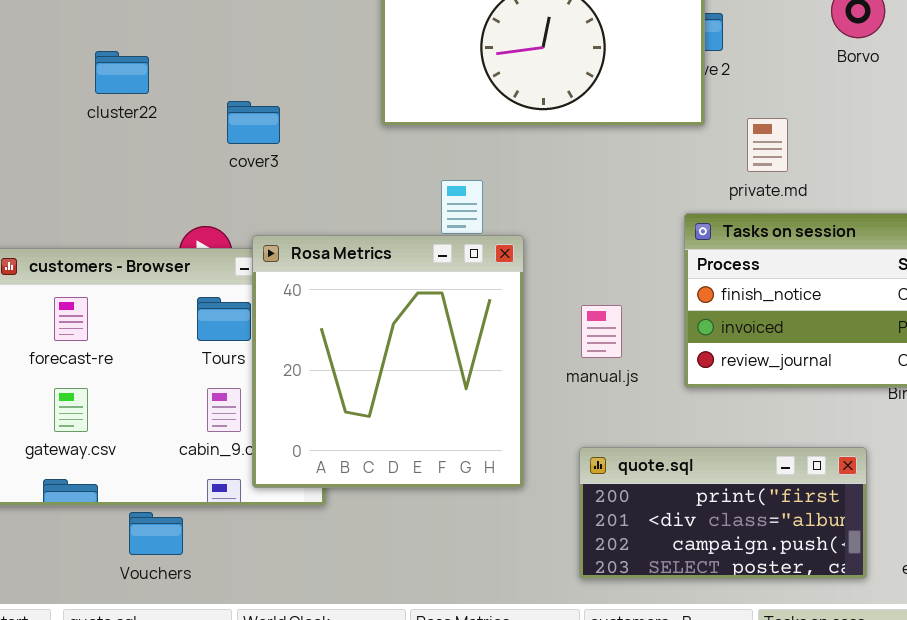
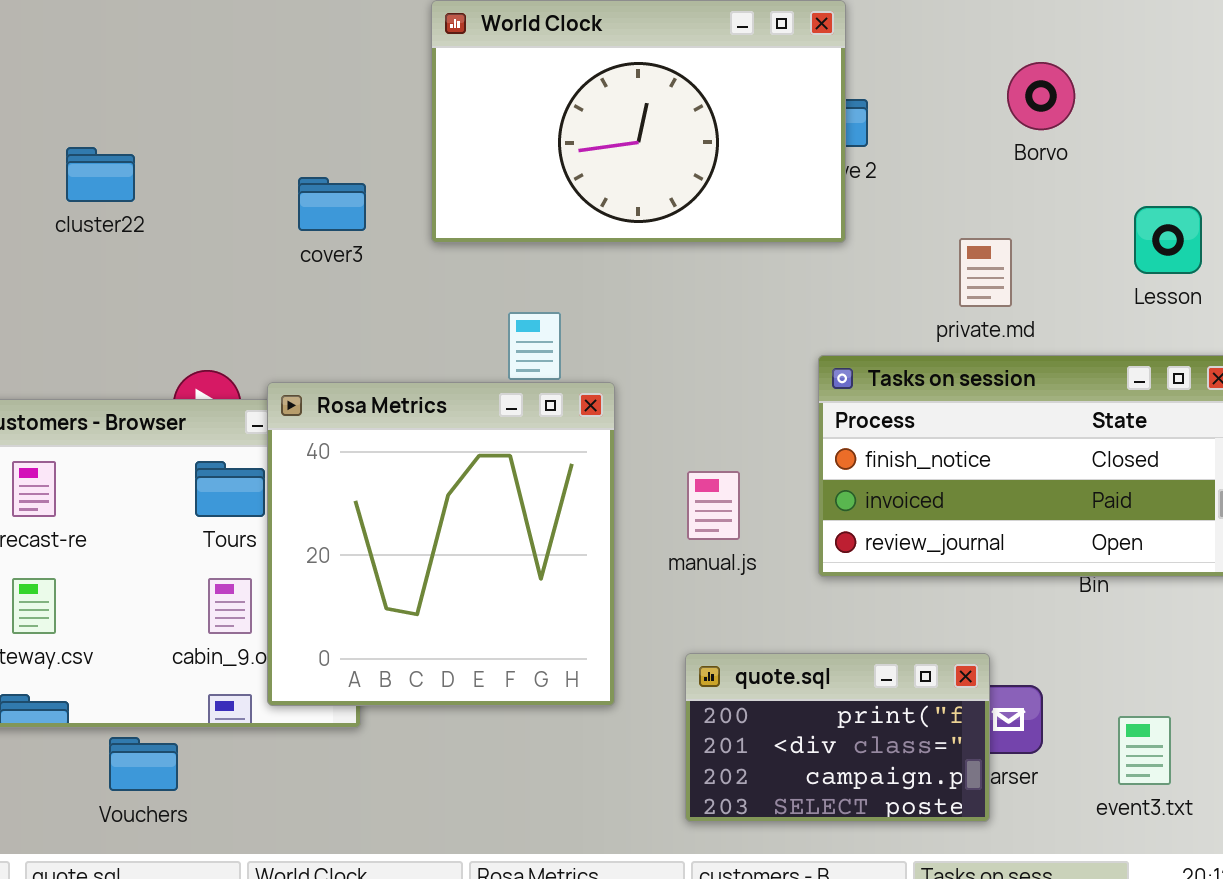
cover3: [227,101,280,144] -> [298,177,366,231], moved
private.md: [747,118,788,172] -> [959,238,1012,307], moved
quote.sql: [579,447,867,579] -> [685,653,990,822], resized

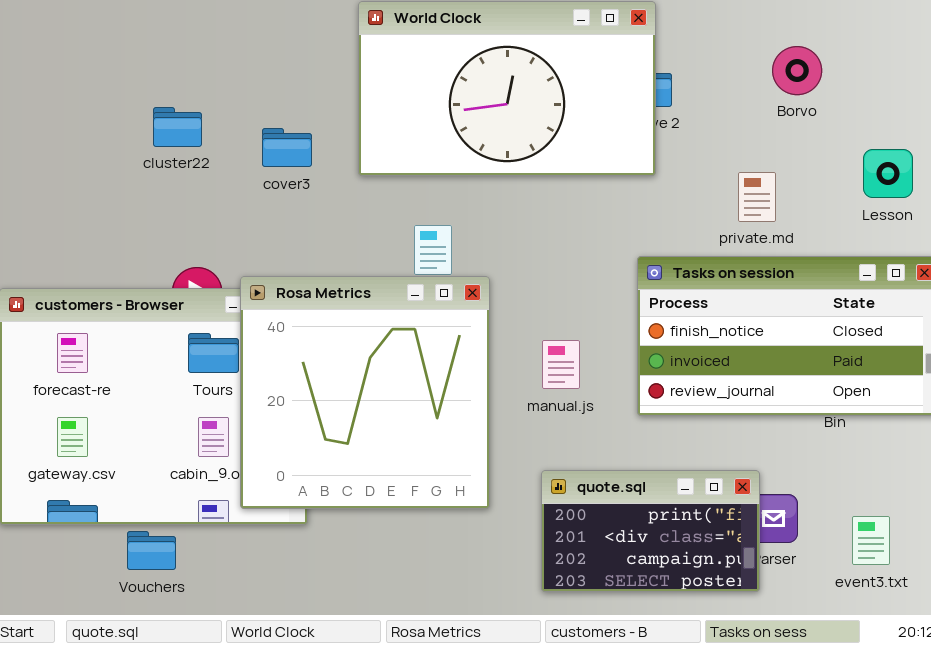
cluster22: [66,147,135,202] -> [153,107,202,147], moved

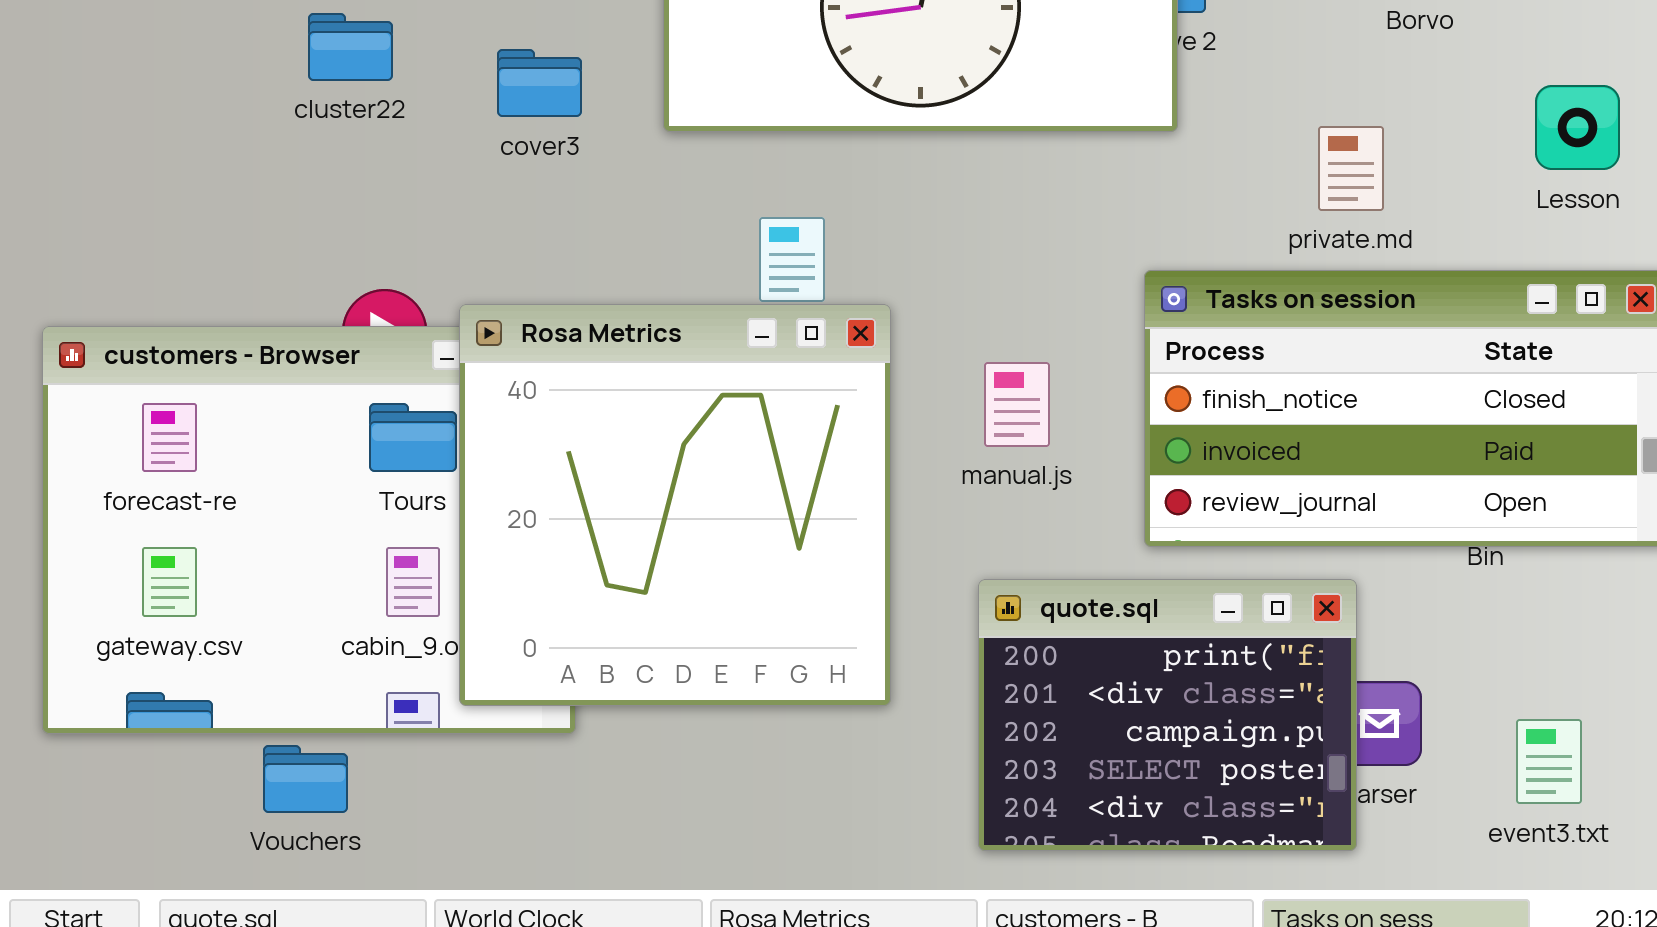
manual.js: [542,340,580,389] -> [984,362,1050,447], moved
quote.sql: [541,470,760,592] -> [978,579,1357,851], resized

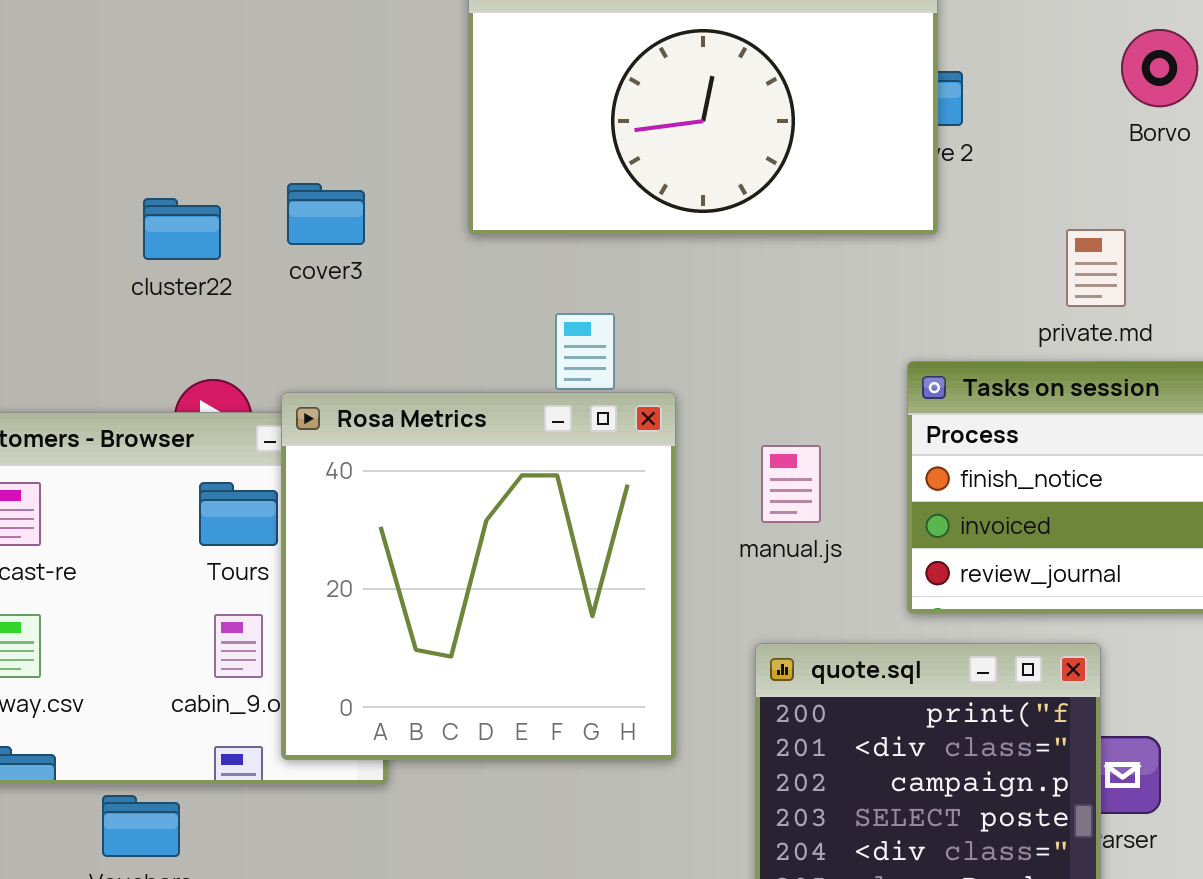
cluster22: [308,13,393,81] -> [143,198,221,260], moved
cover3: [497,49,582,117] -> [287,183,365,245], moved

